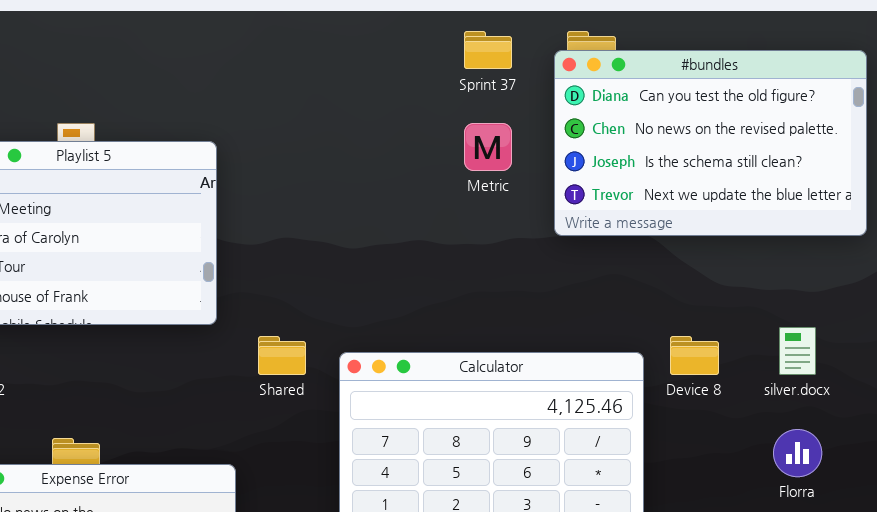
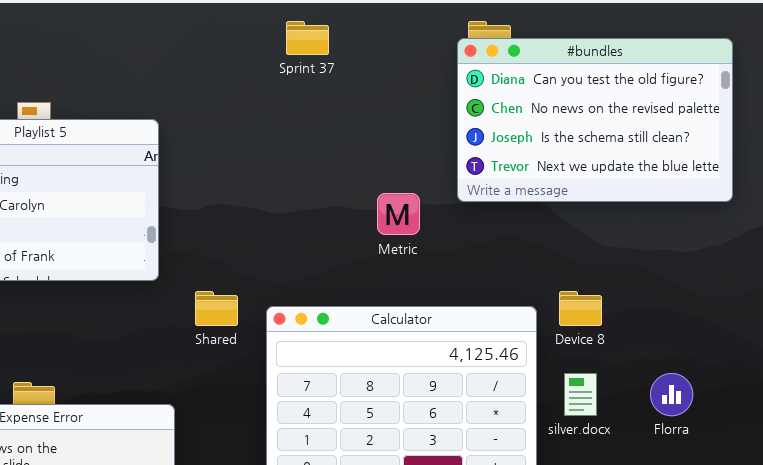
Sprint 37: [464,31,512,69] -> [286,21,329,55], moved
Metric: [464,123,512,171] -> [377,193,420,235], moved
silver.docx: [779,327,816,375] -> [564,373,597,416], moved

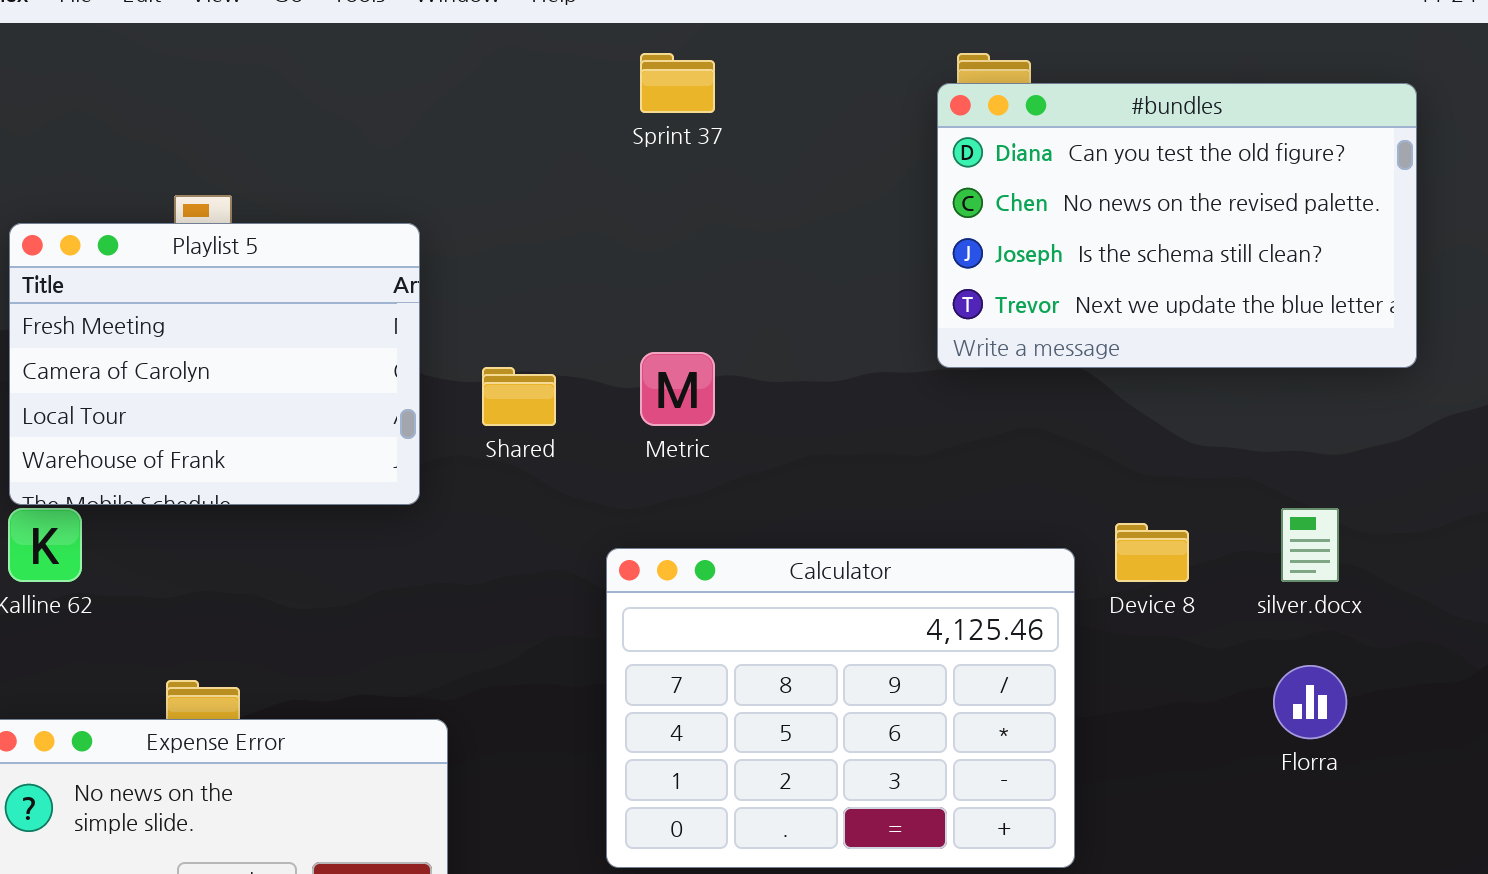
Metric: [377,193,420,235] -> [640,352,715,426], moved
Shared: [195,291,238,326] -> [482,367,556,426], moved
silver.docx: [564,373,597,416] -> [1281,508,1339,582], moved

